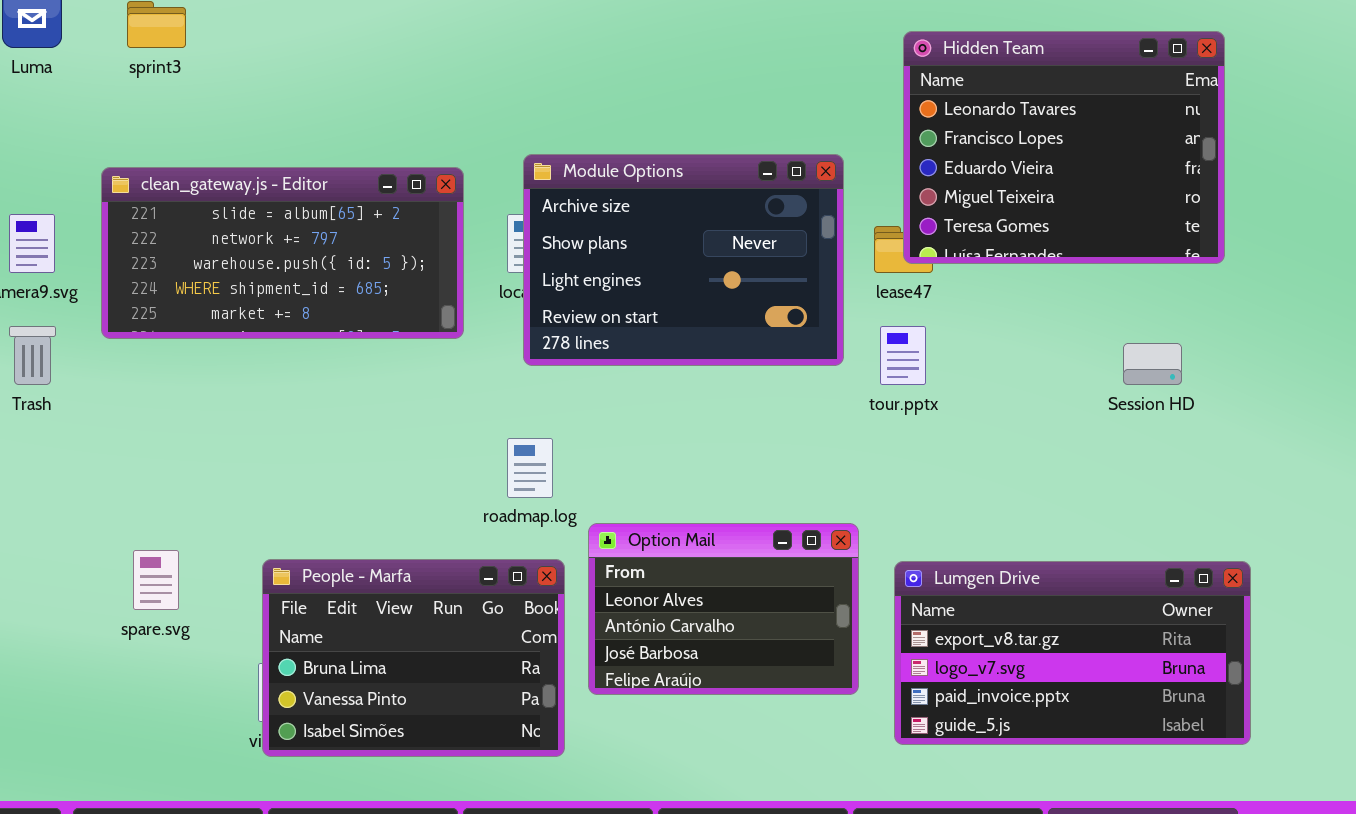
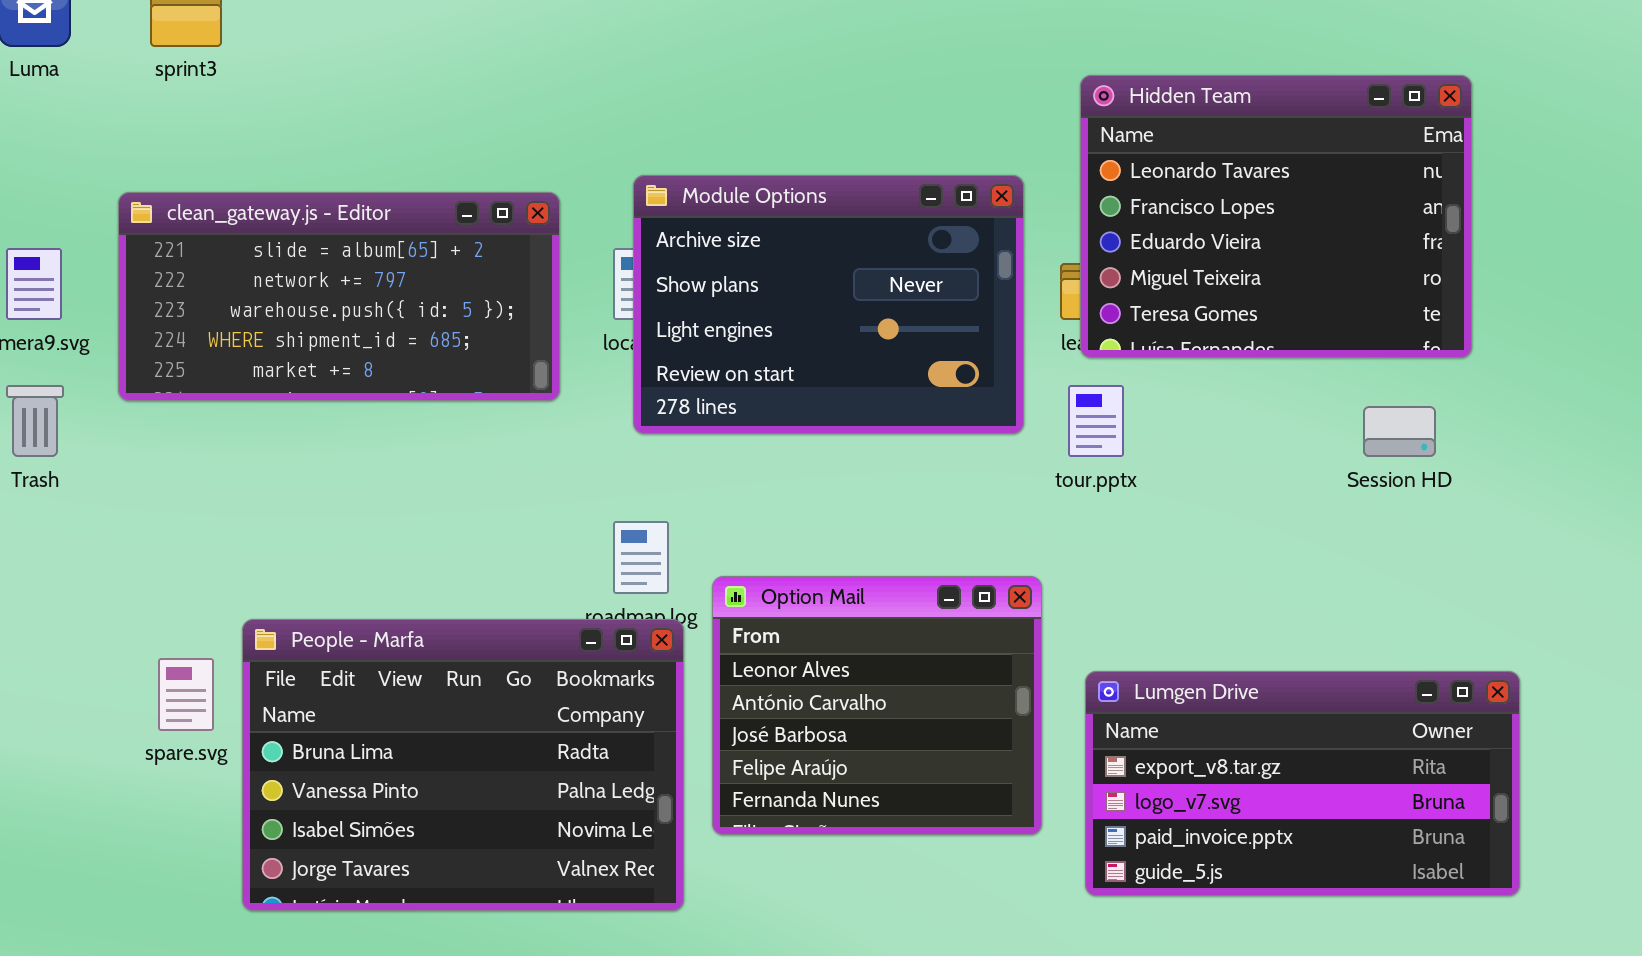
Hidden Team: [903,31,1225,264] -> [1080,75,1472,358], moved
Option Mail: [588,523,859,695] -> [712,576,1042,835], resized
People - Marfa: [262,559,565,757] -> [242,619,684,911], resized

